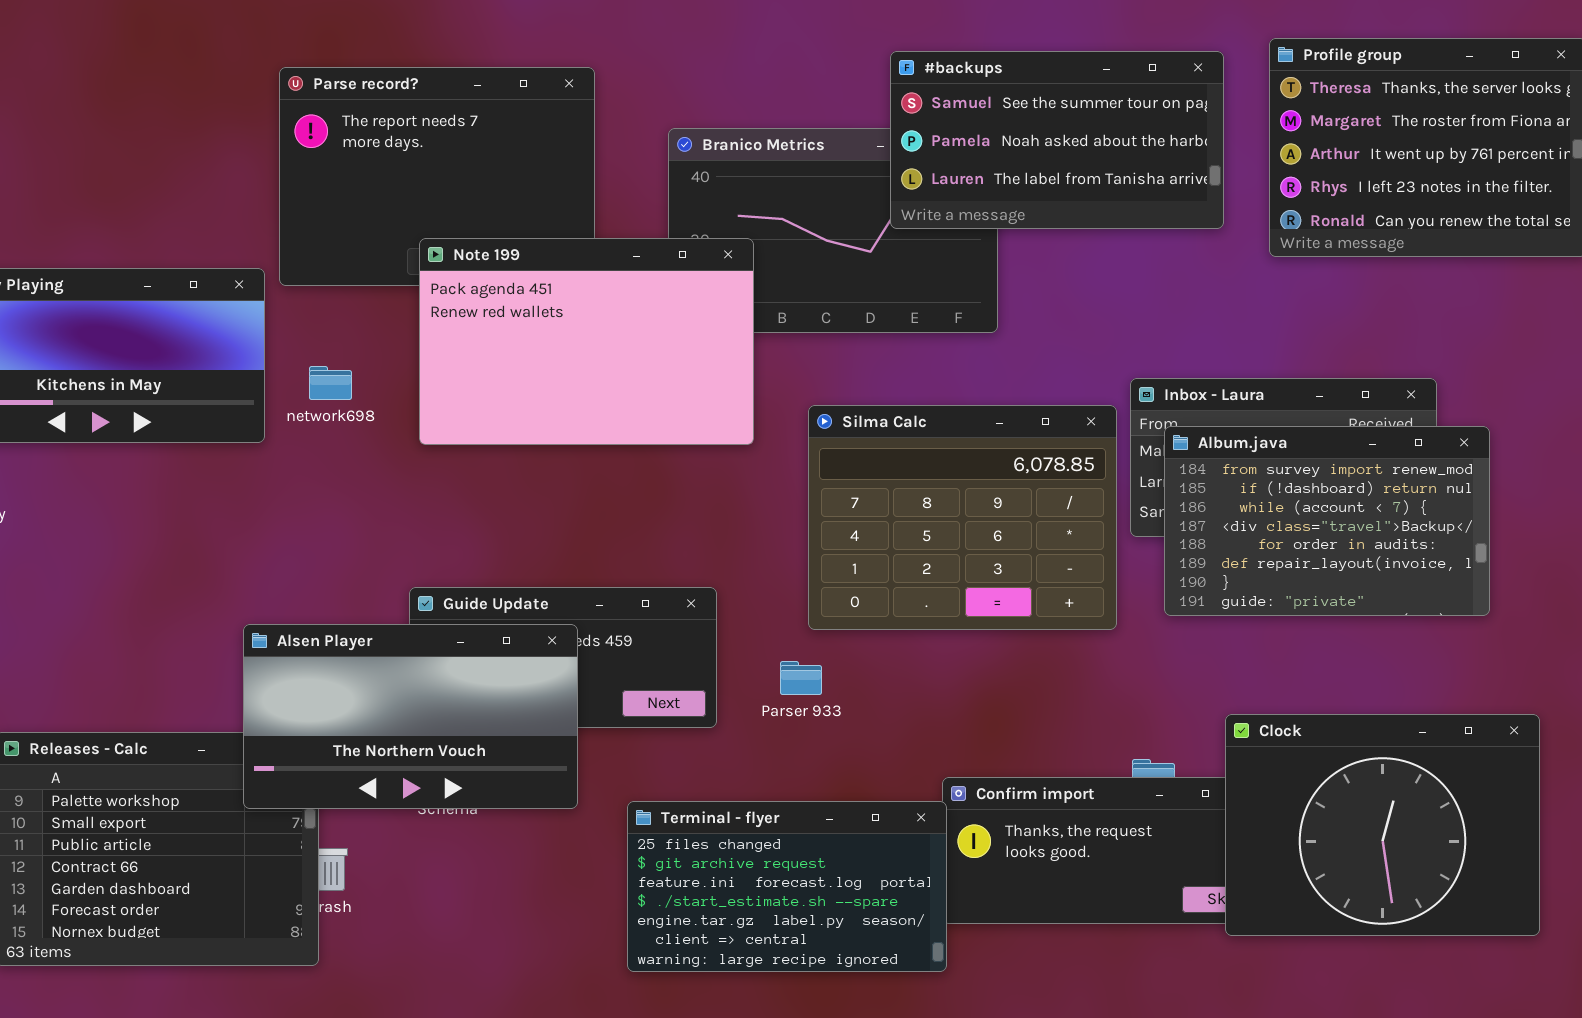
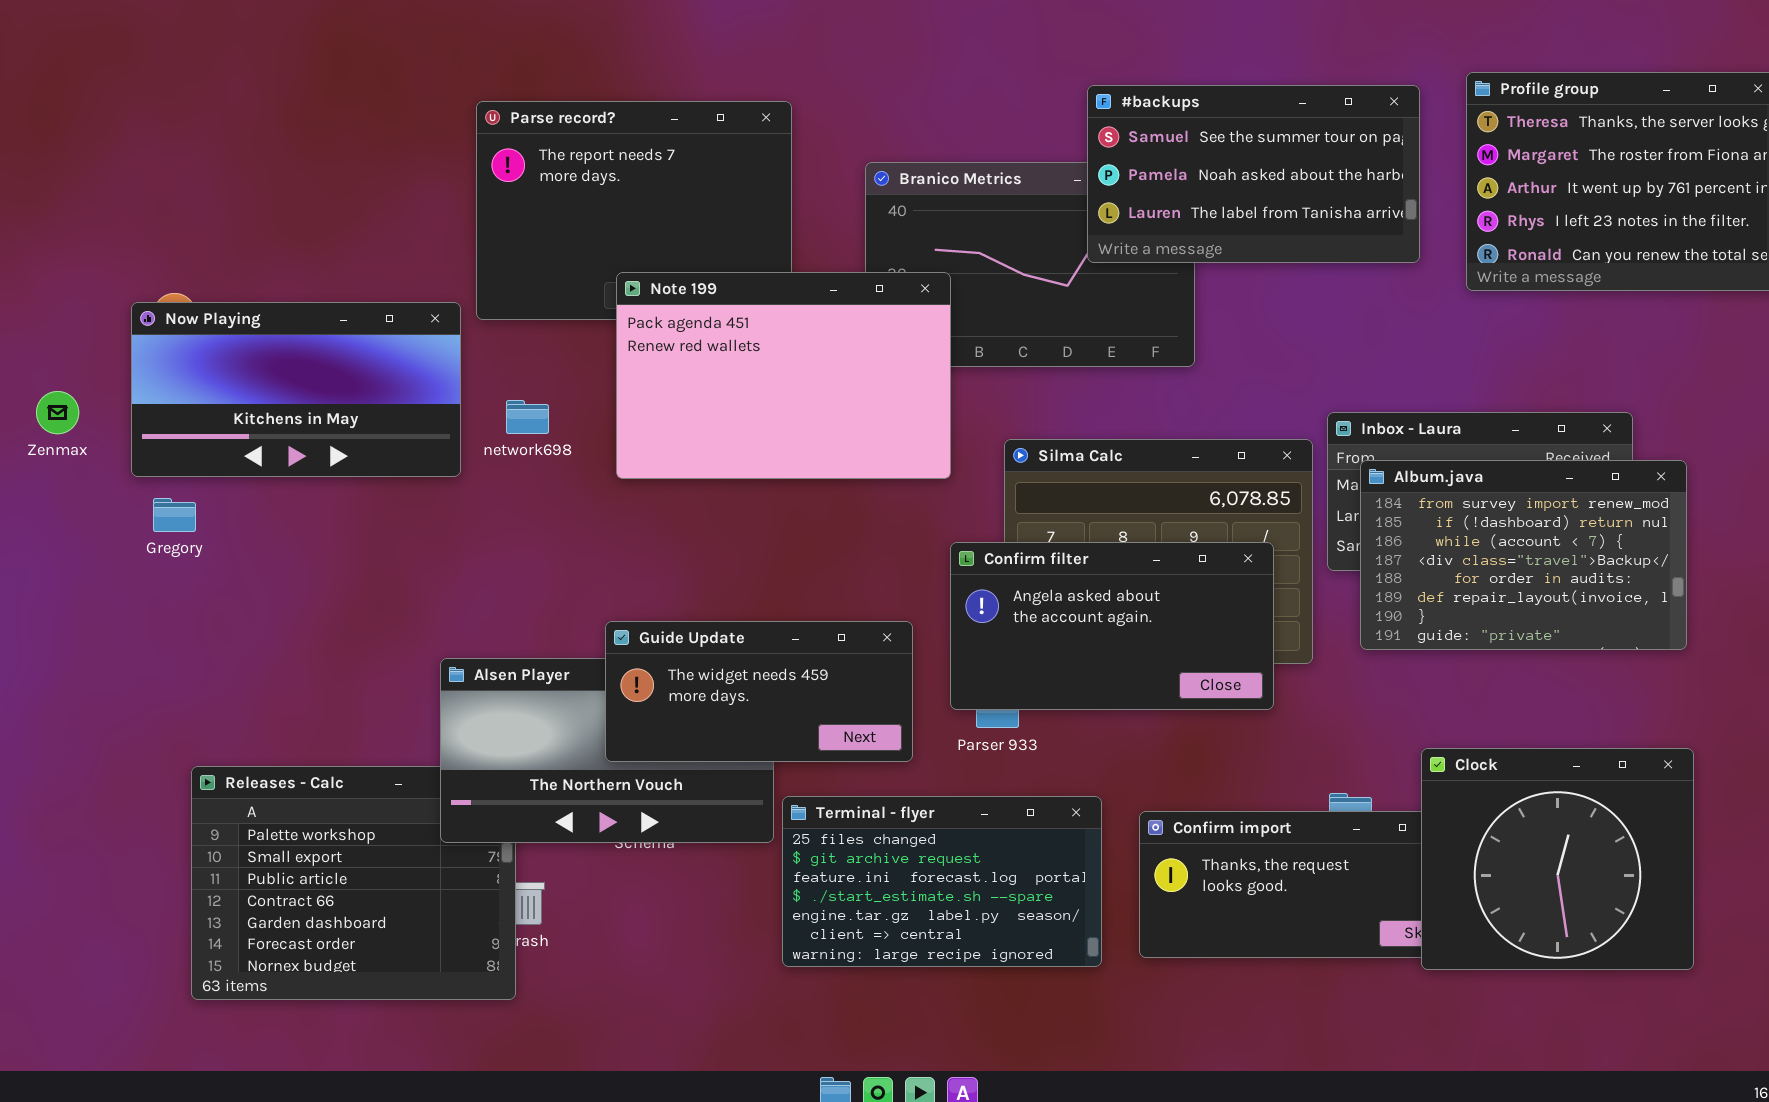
Confirm filter: none -> [950,542,1274,710], opened
Guide Update: [409,587,717,728] -> [605,621,913,762], raised
Clock: [1225,714,1540,936] -> [1421,748,1694,970], resized
Terminal - flyer: [627,801,947,972] -> [782,796,1102,967], moved

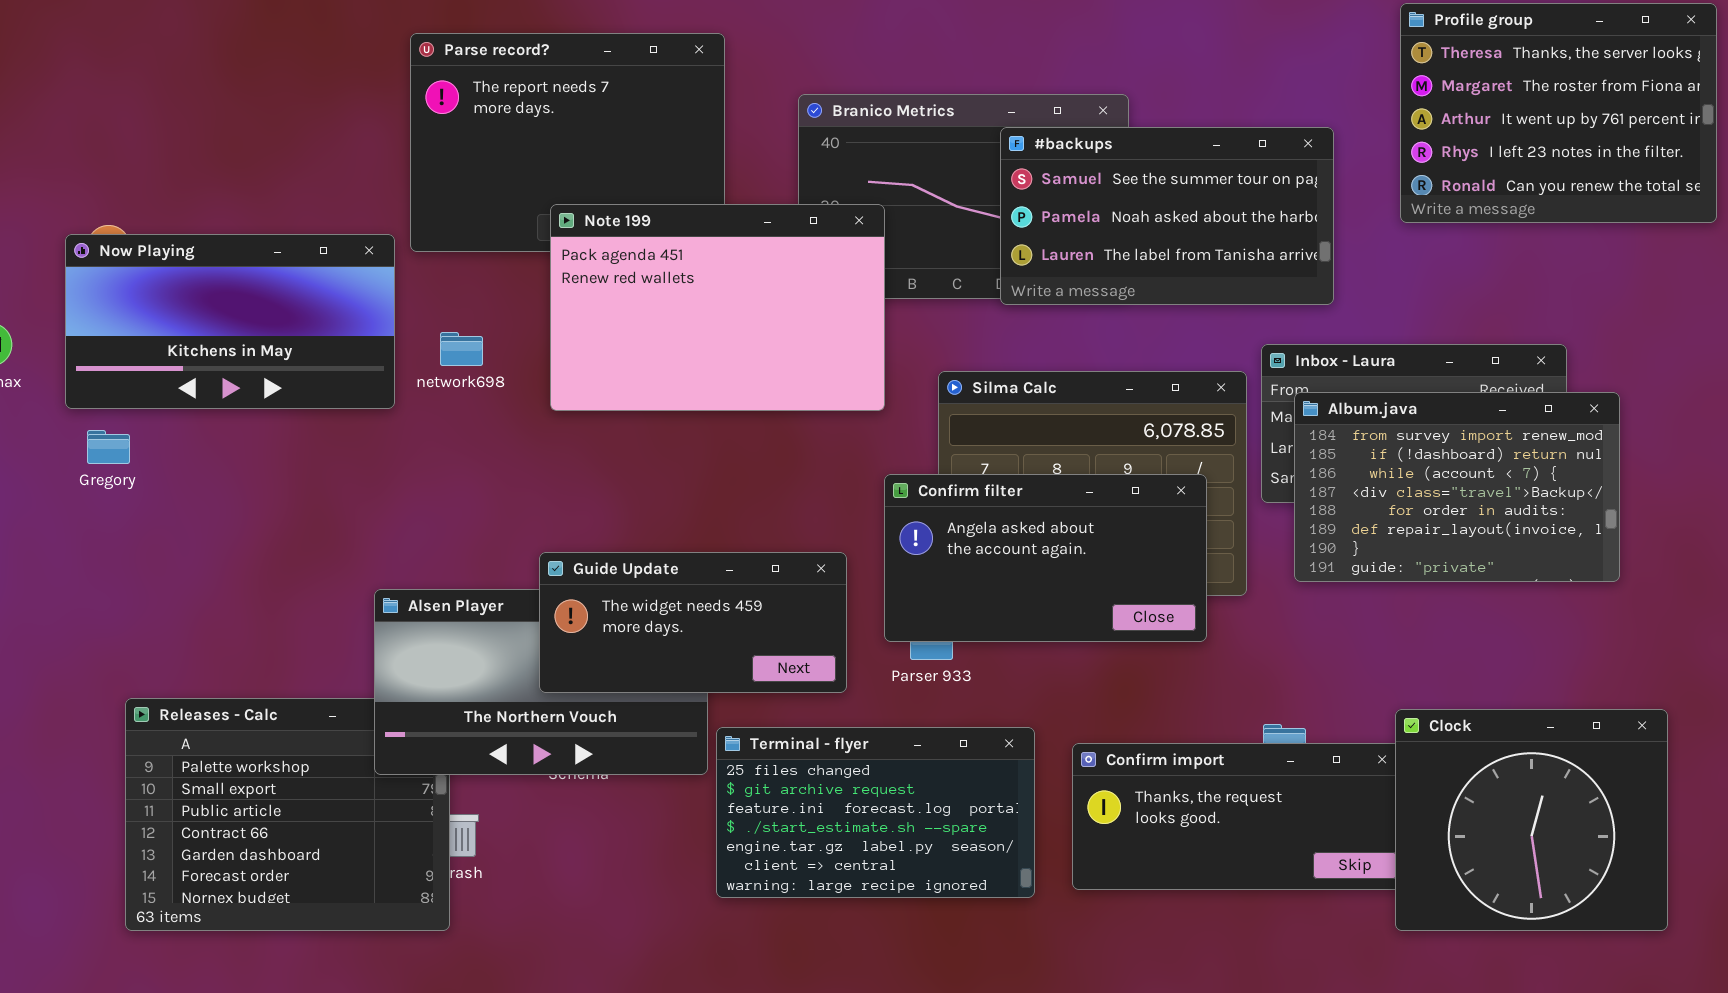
#backups: [1087,85,1420,263] -> [1000,127,1334,305], moved
Clock: [1421,748,1694,970] -> [1395,709,1668,931], moved

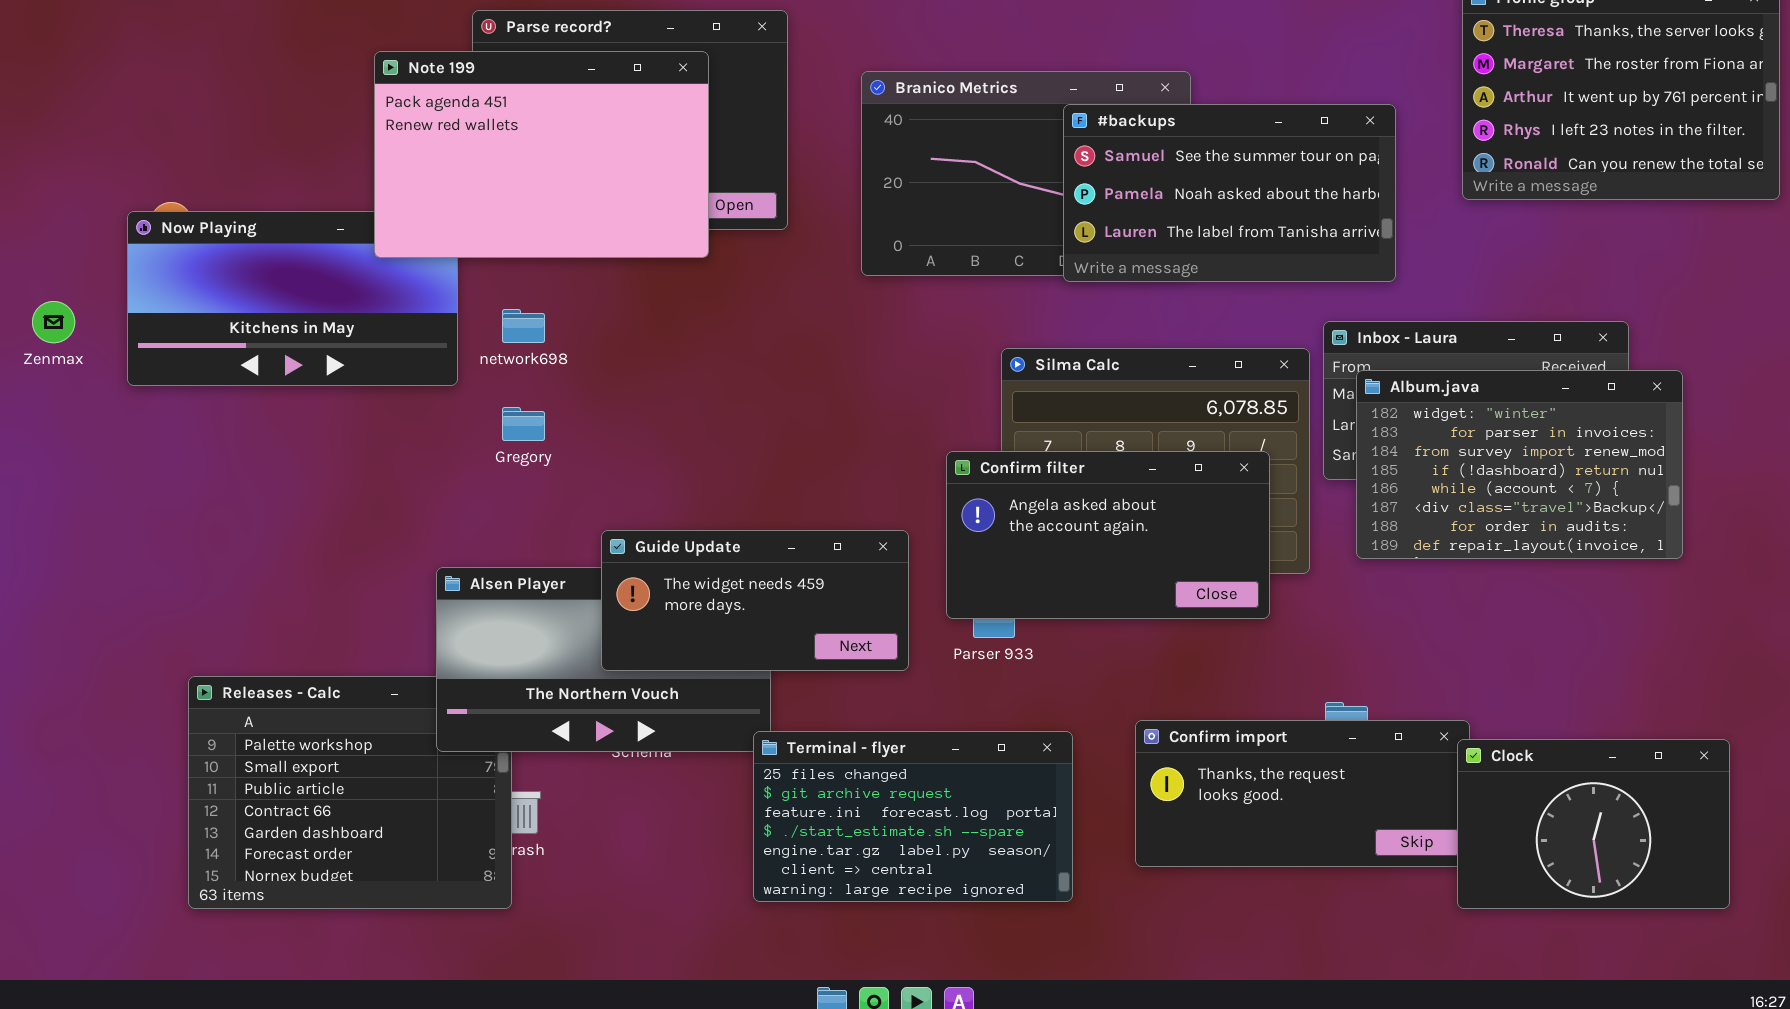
Note 199: [550,204,885,411] -> [374,51,709,258], moved
Album.java: [1294,392,1620,582] -> [1356,370,1683,559], scrolled up 2 rows
Gregory: [87,430,130,464] -> [502,407,545,441], moved
Clock: [1395,709,1668,931] -> [1457,739,1730,909], resized
Terminal - flyer: [716,727,1035,898] -> [753,731,1073,902], moved

